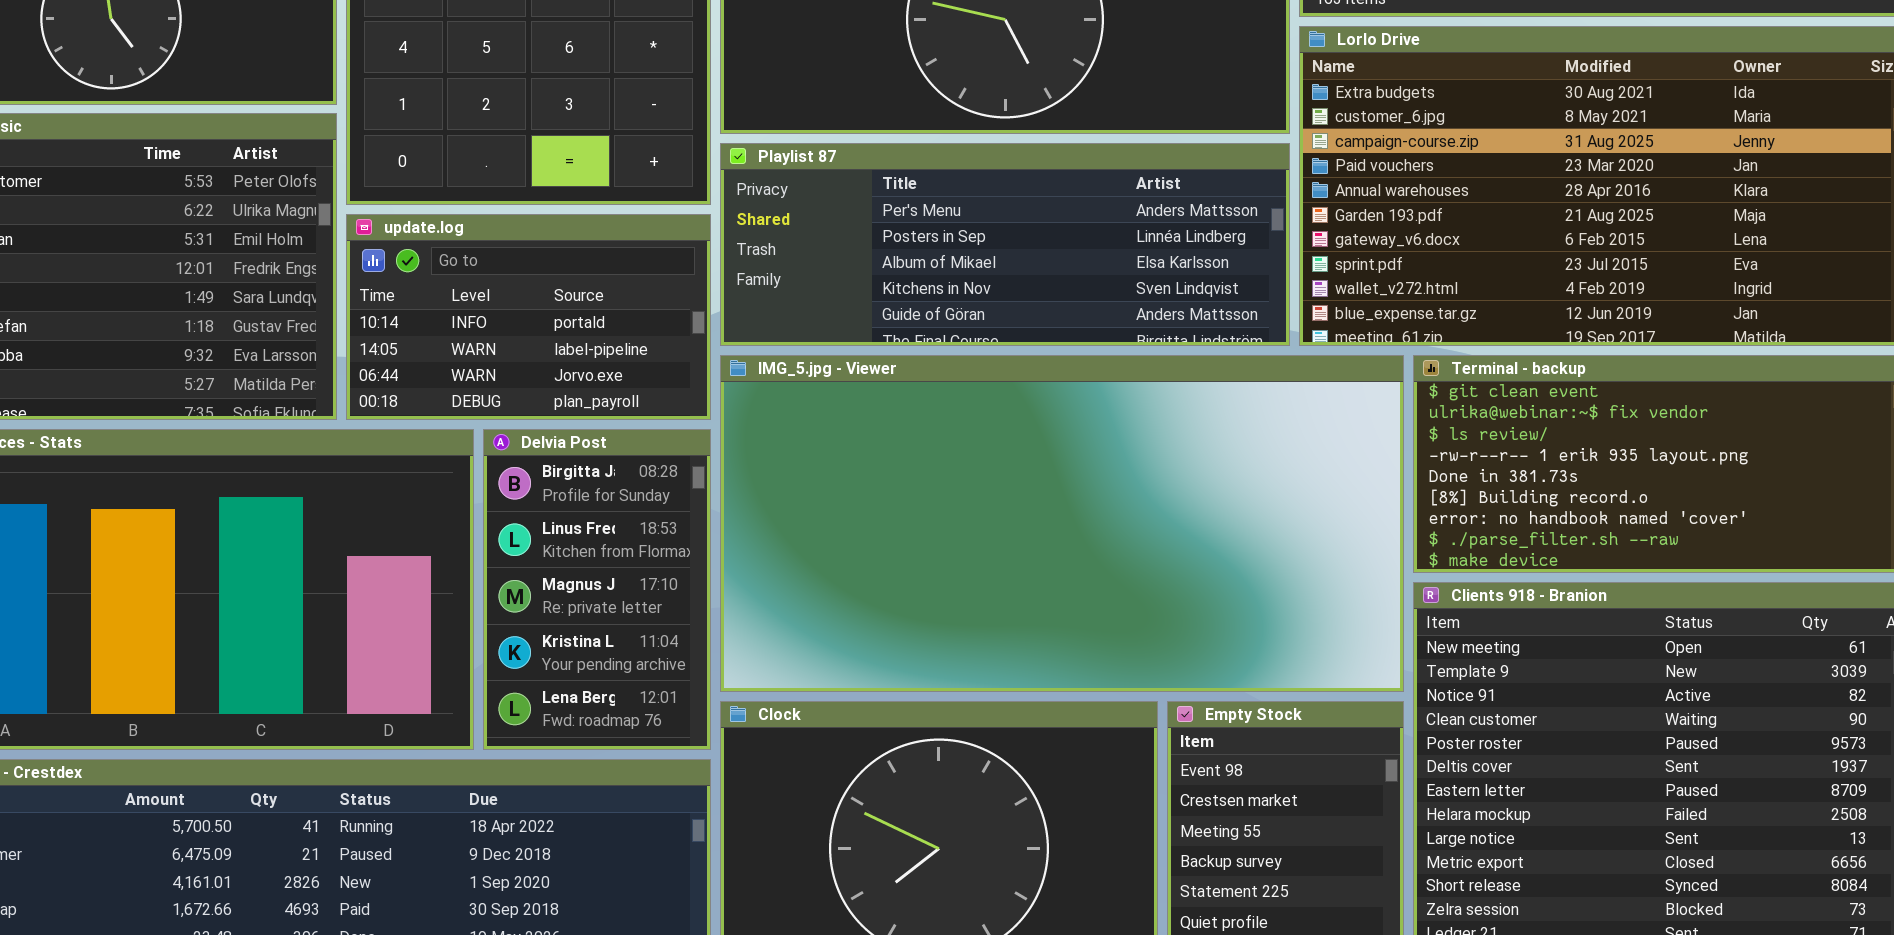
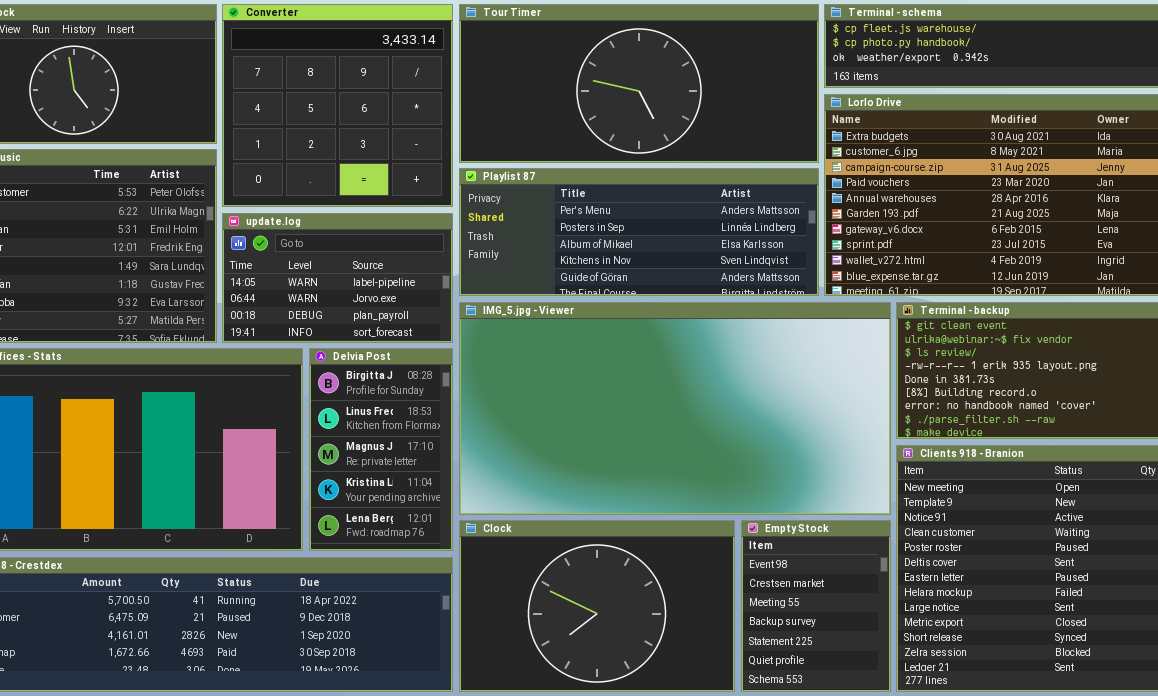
update.log: [346,214,711,420] -> [222,213,453,343], scrolled down 1 row

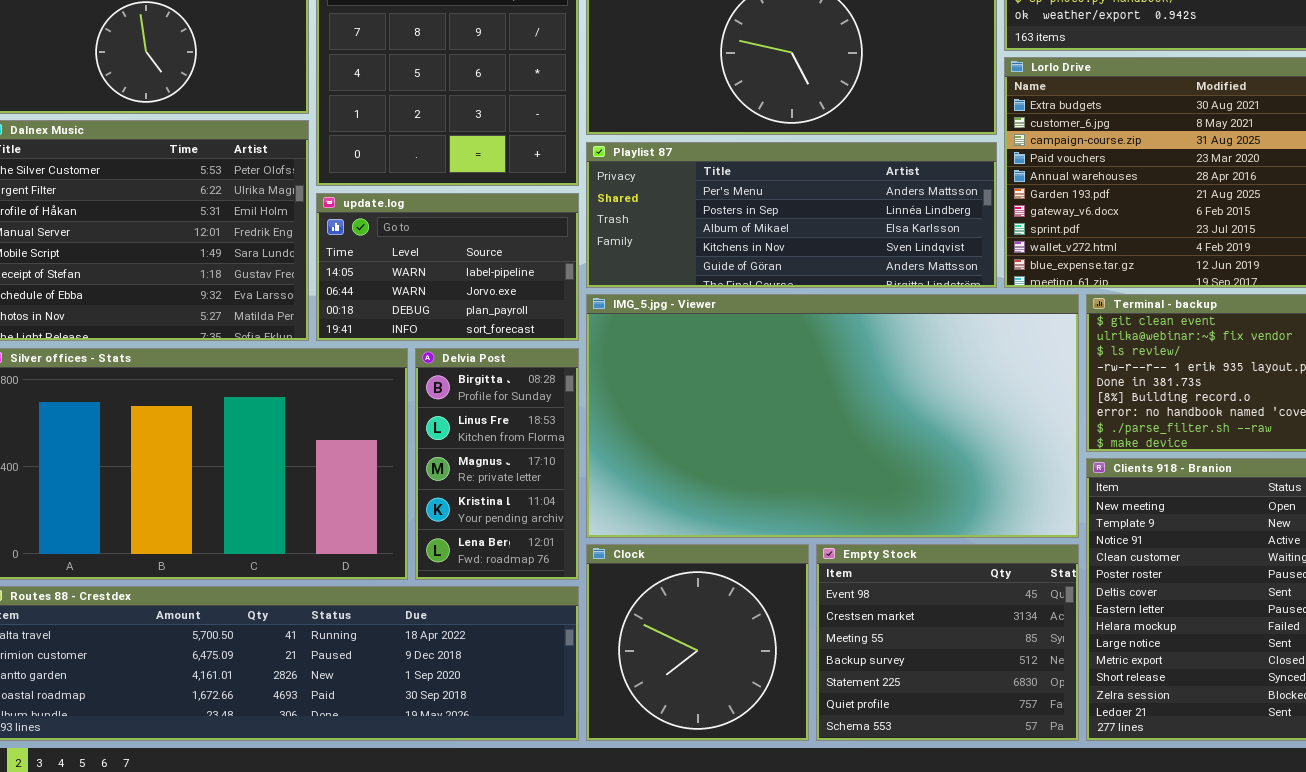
Clock: [459,520,735,692] -> [586,544,809,741], resized
Empty Stock: [741,520,891,692] -> [816,544,1079,741], resized

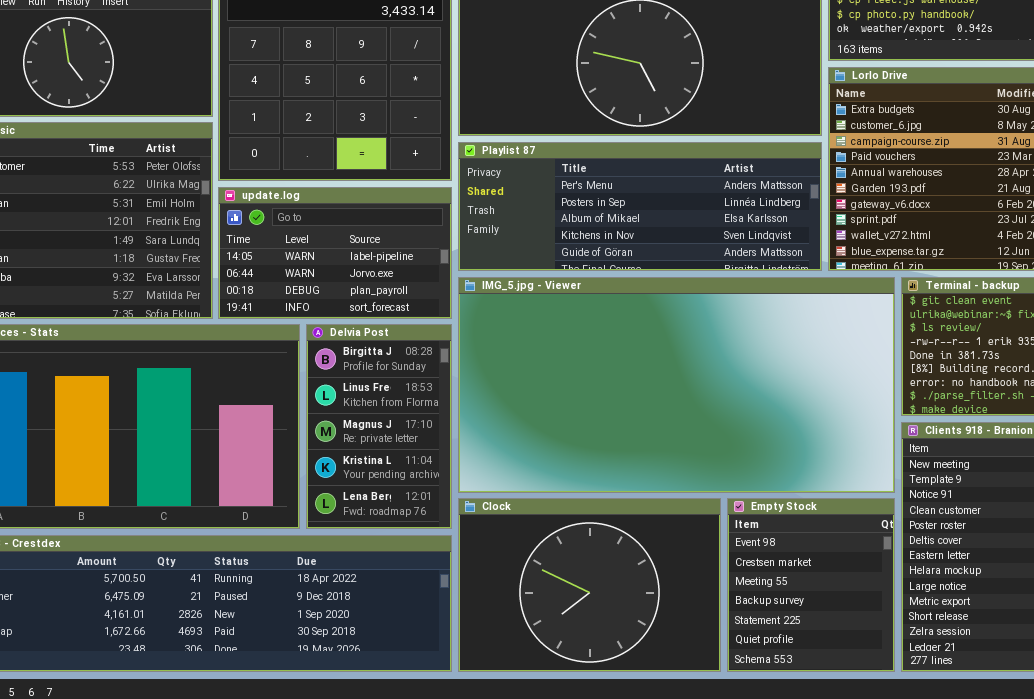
Clock: [586,544,809,741] -> [458,498,721,672], resized
Empty Stock: [816,544,1079,741] -> [727,498,895,672], resized

